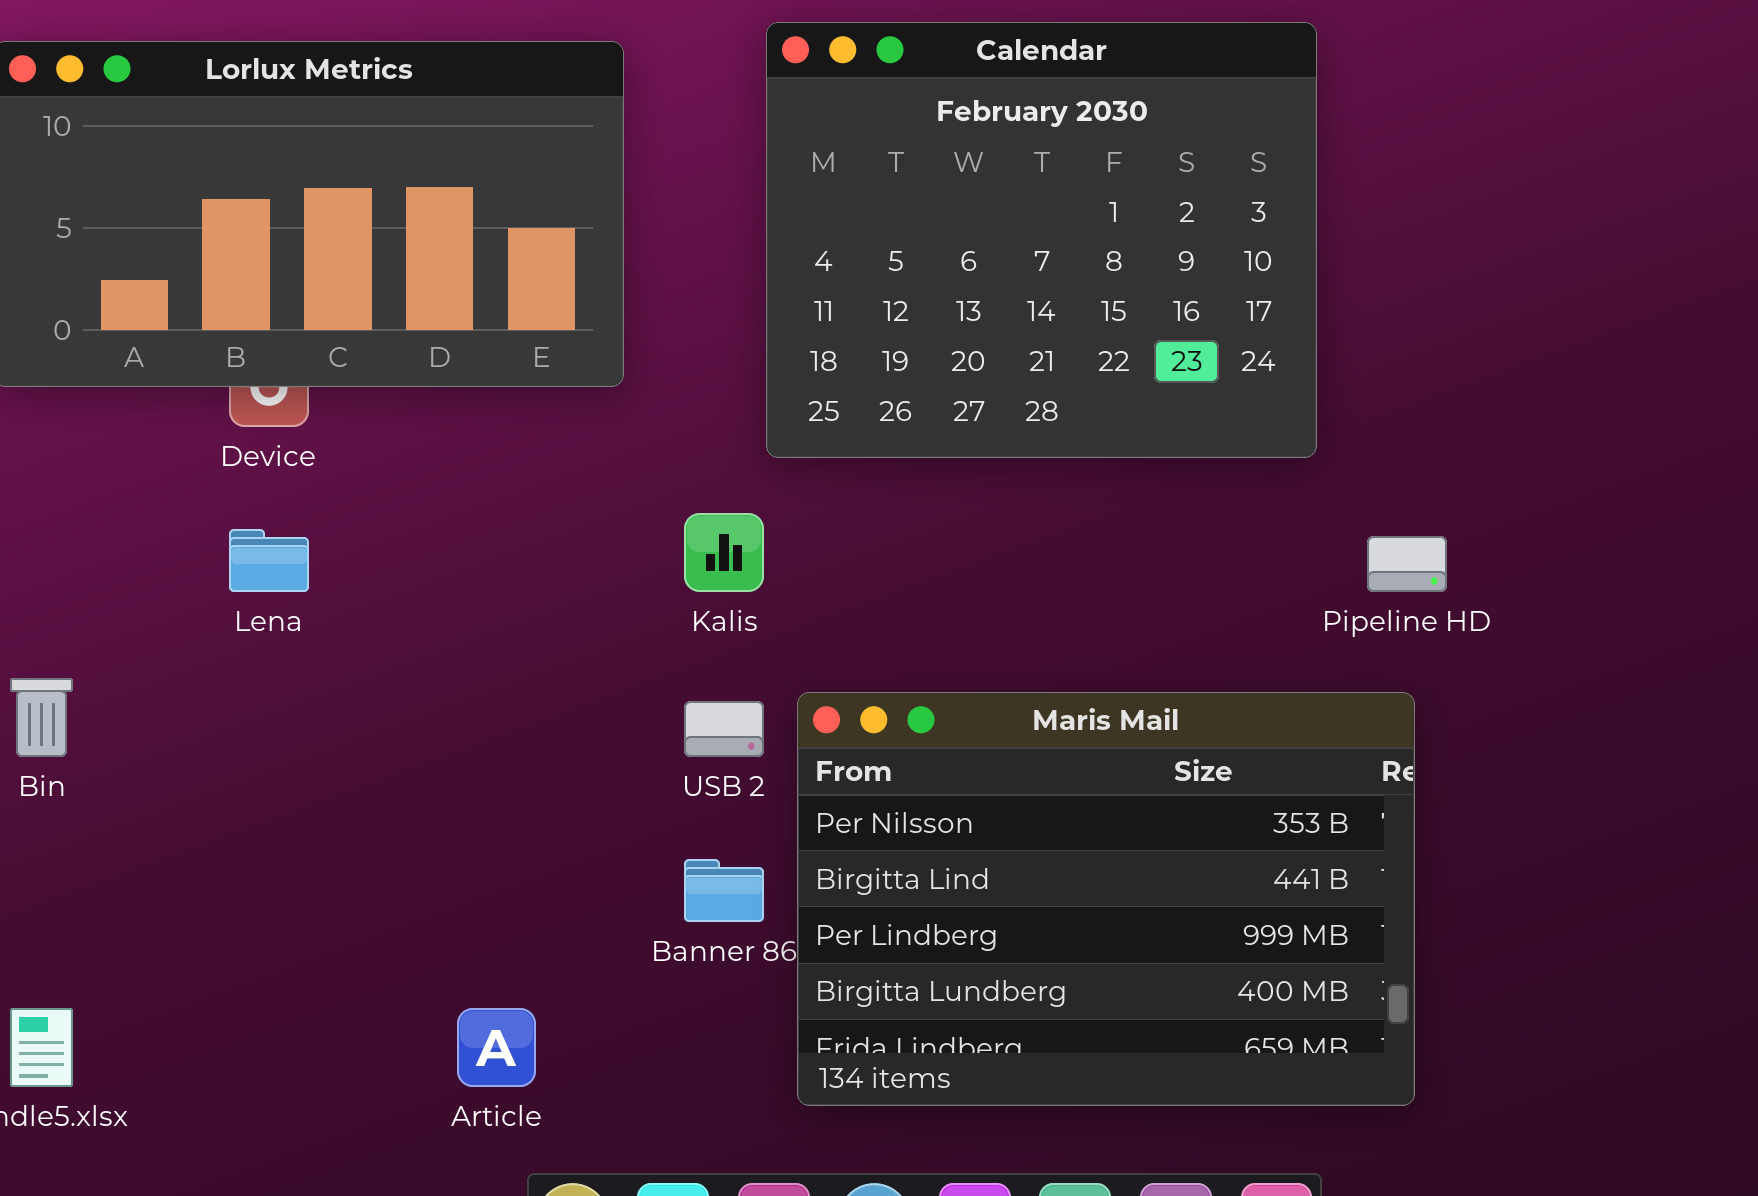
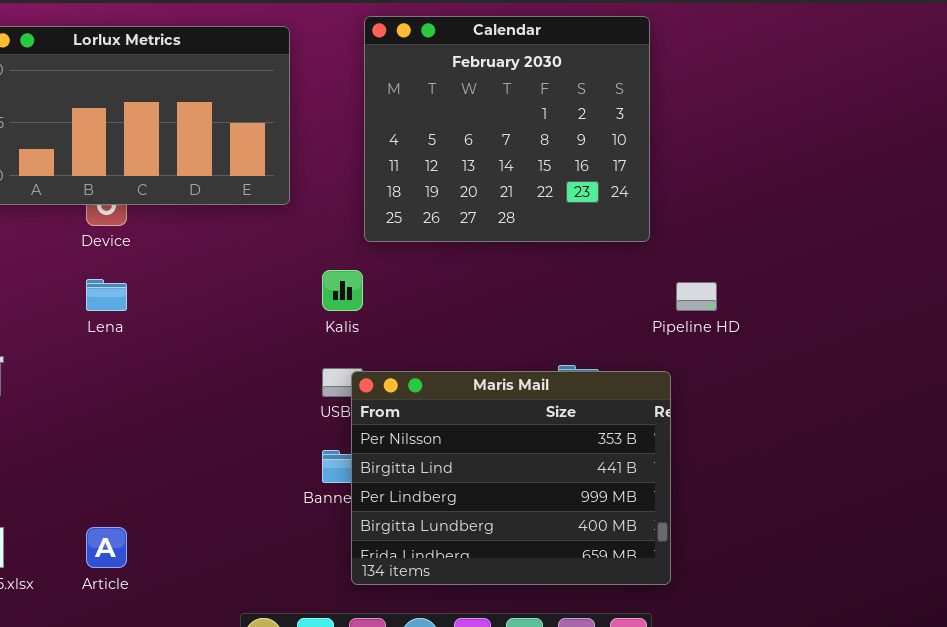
Maris Mail: [797,692,1415,1106] -> [351,371,671,585], moved
Article: [457,1008,536,1087] -> [86,527,127,568], moved

